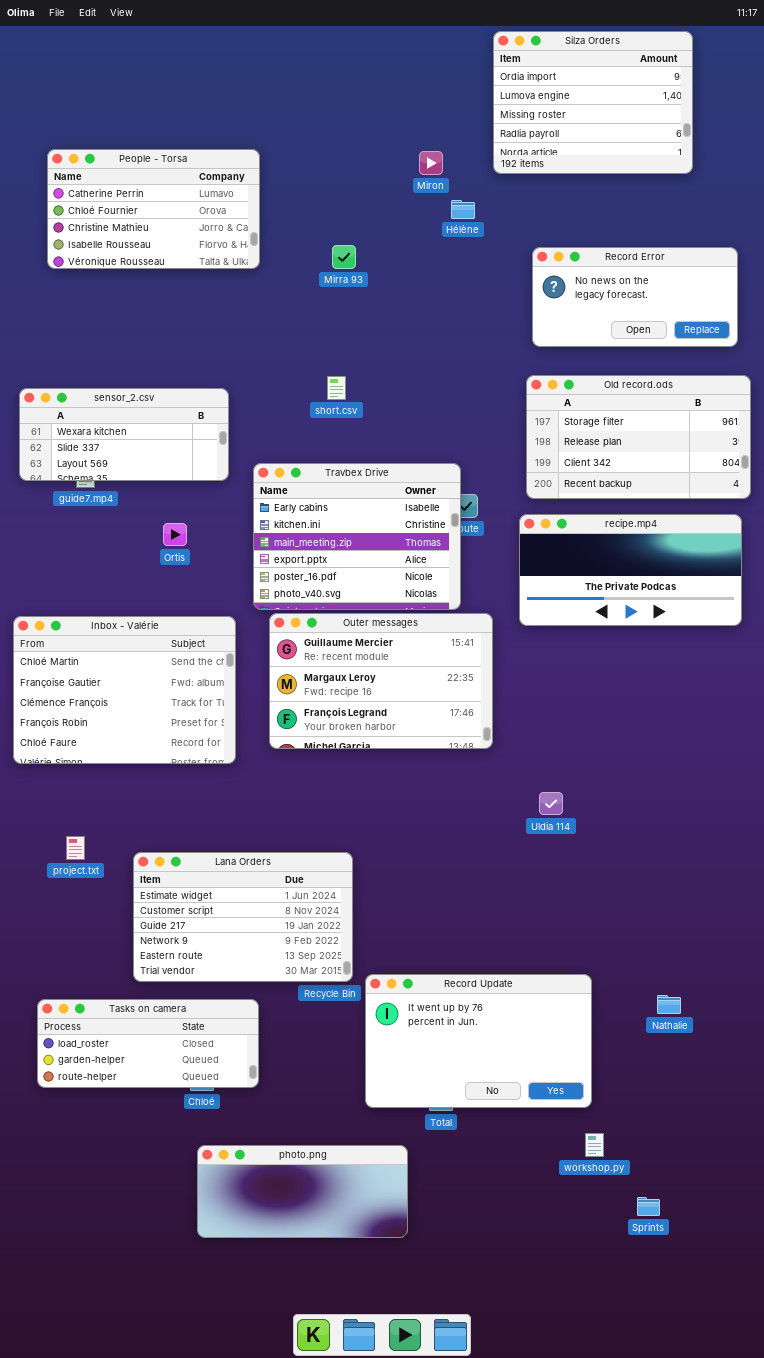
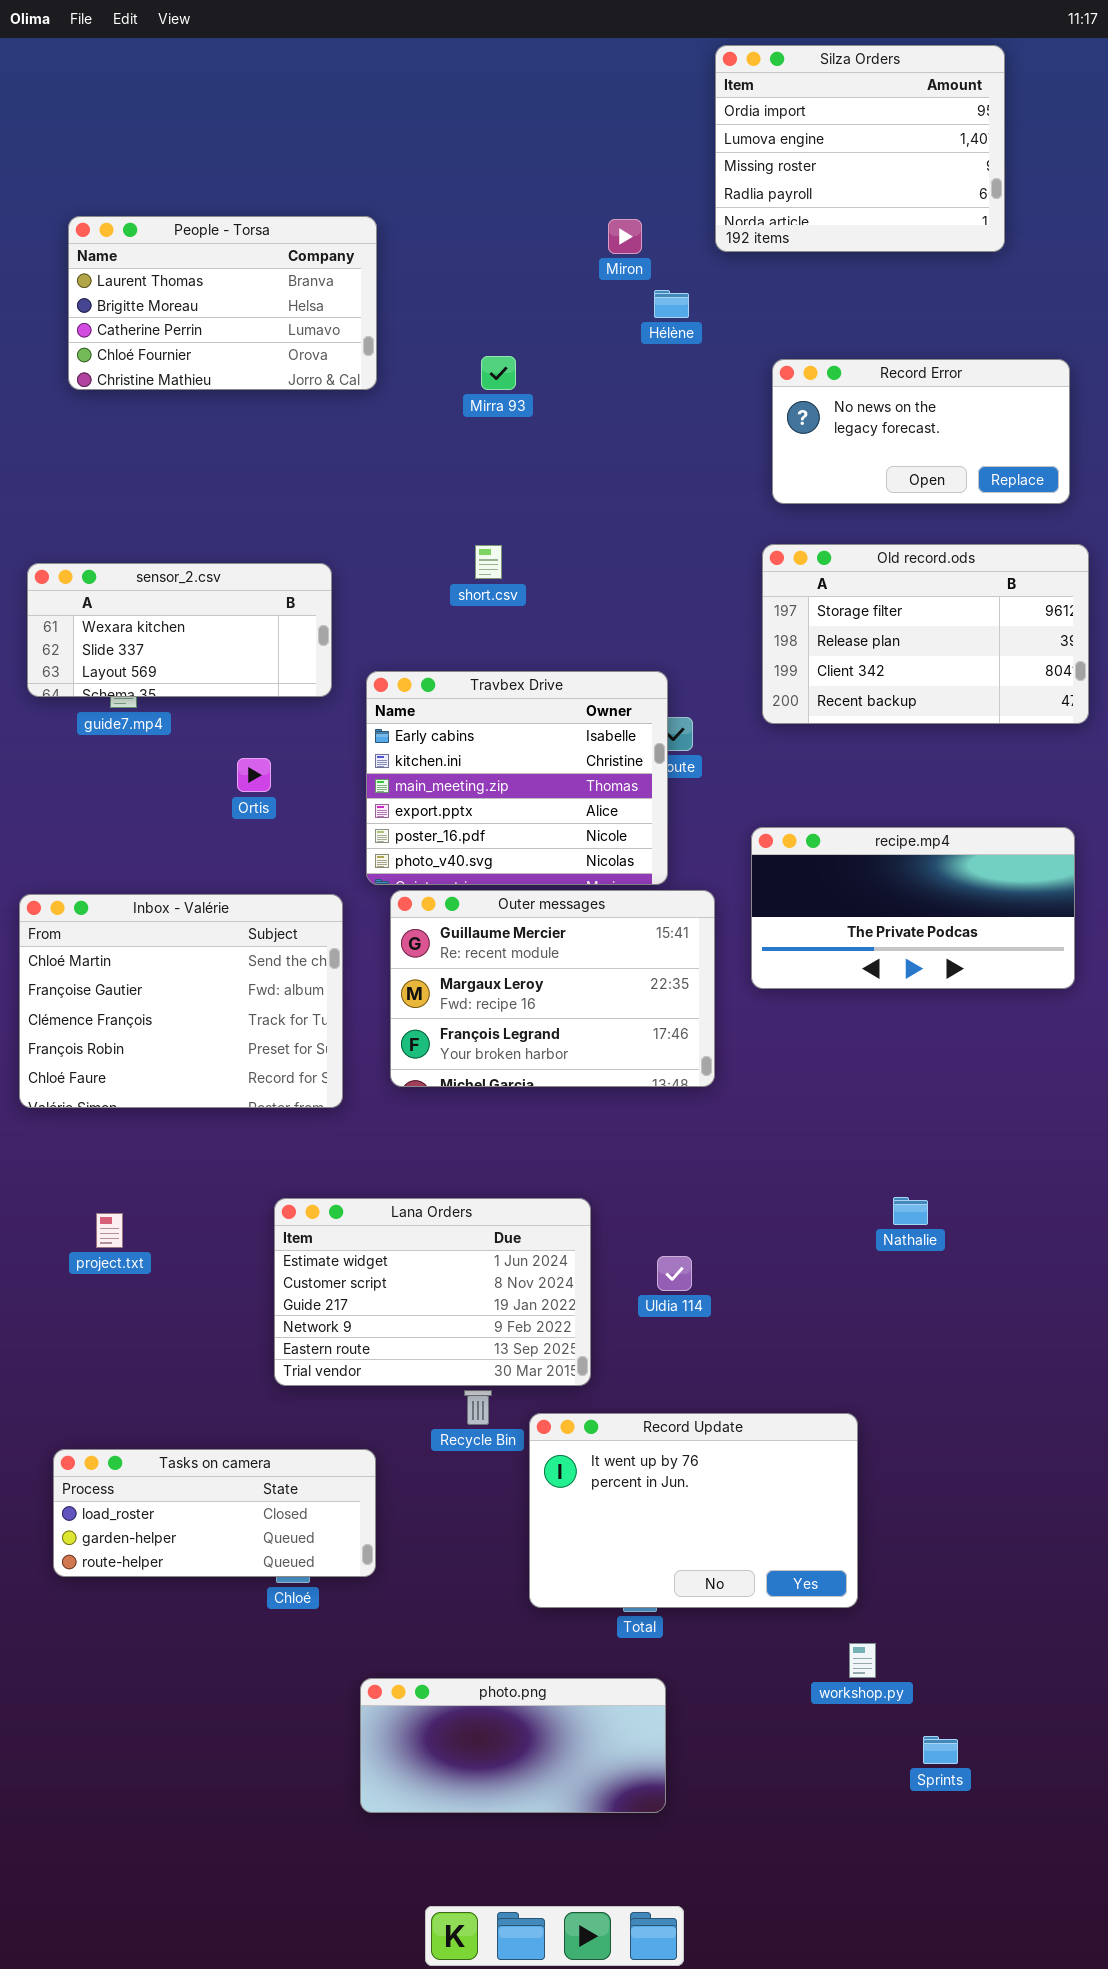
People - Torsa: [47,149,260,269] -> [68,216,377,390], scrolled up 2 rows
recipe.mp4: [519,514,742,626] -> [751,827,1075,989], moved
Uldia 114: [539,792,563,815] -> [657,1256,692,1291], moved
Lana Orders: [133,852,353,982] -> [274,1198,591,1386], moved
Nathalie: [657,995,681,1014] -> [893,1197,928,1225], moved
photo.png: [197,1145,408,1238] -> [360,1678,666,1813], moved

